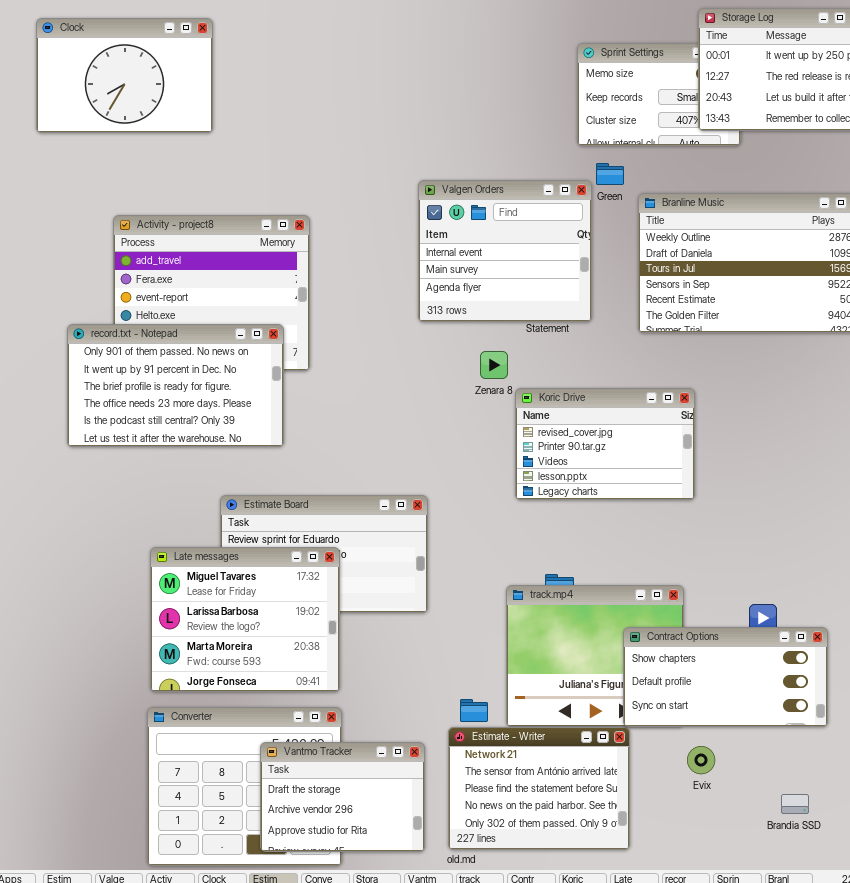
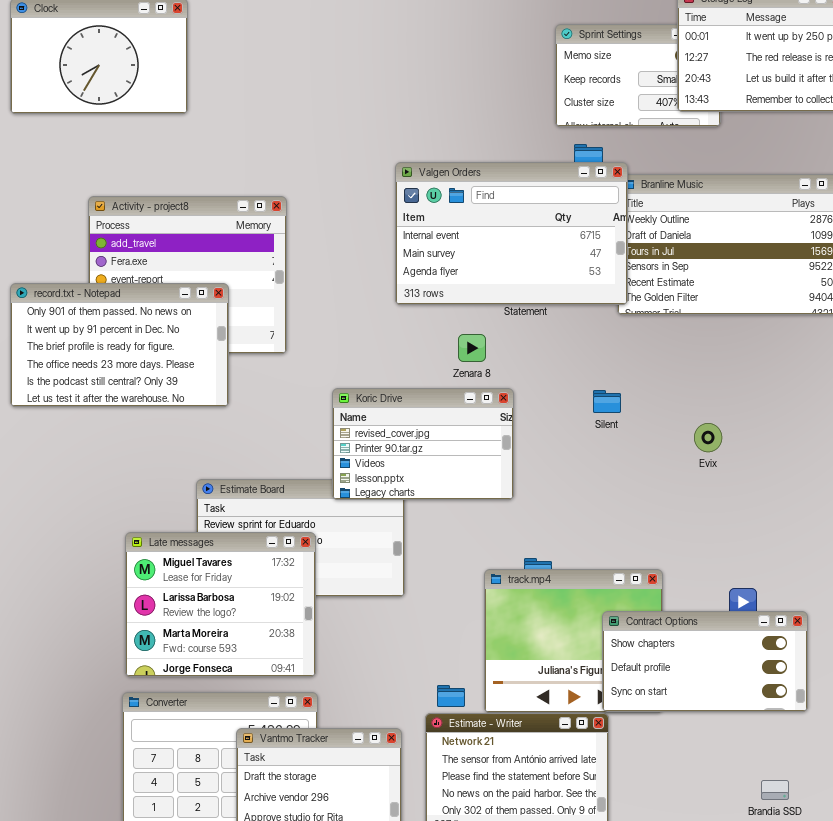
Valgen Orders: [418,180,592,322] -> [395,162,628,305], resized
record.txt - Notepad: [67,324,284,447] -> [10,283,229,407], moved
Koric Drive: [515,388,695,500] -> [332,388,514,500], moved
Evix: [687,746,715,774] -> [694,423,722,452], moved

